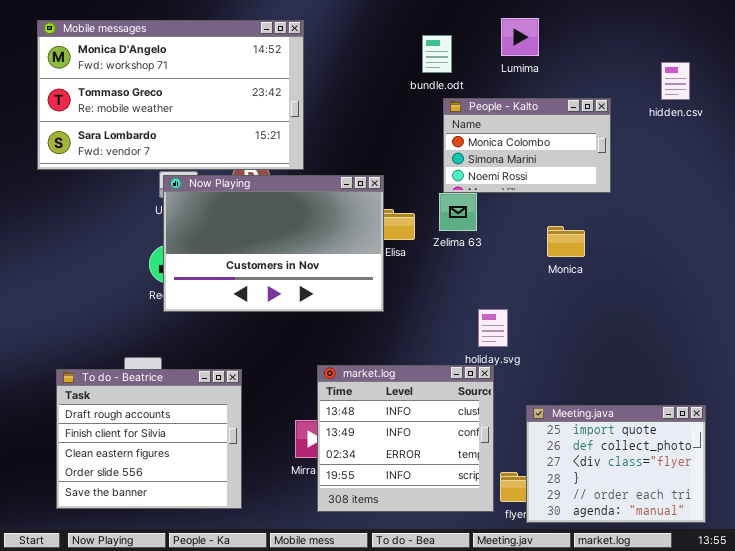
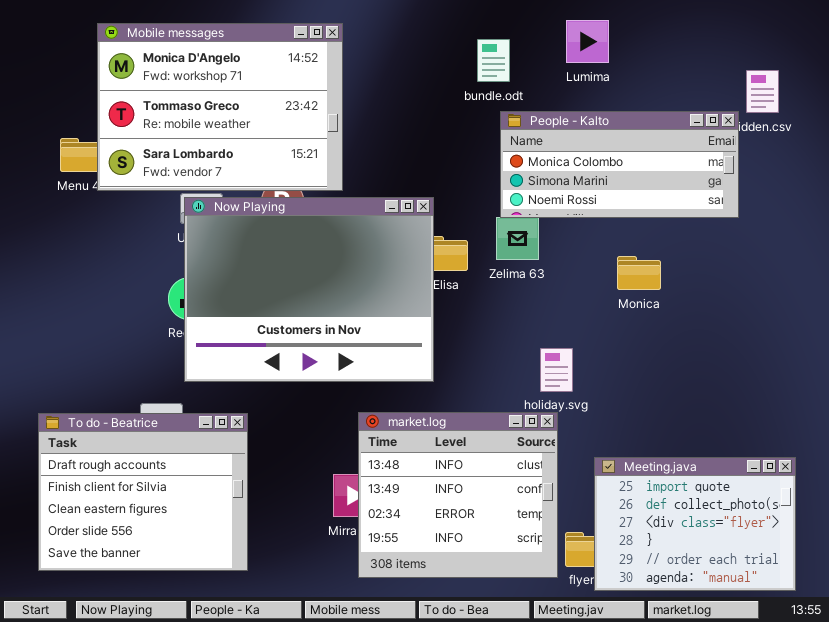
Mobile messages: [37,20,304,170] -> [97,23,343,191], resized
People - Kalto: [443,98,611,193] -> [500,111,739,218], resized
Now Playing: [163,175,384,312] -> [184,197,434,382], resized
To do - Beatrice: [56,369,242,509] -> [38,413,248,571], moved

